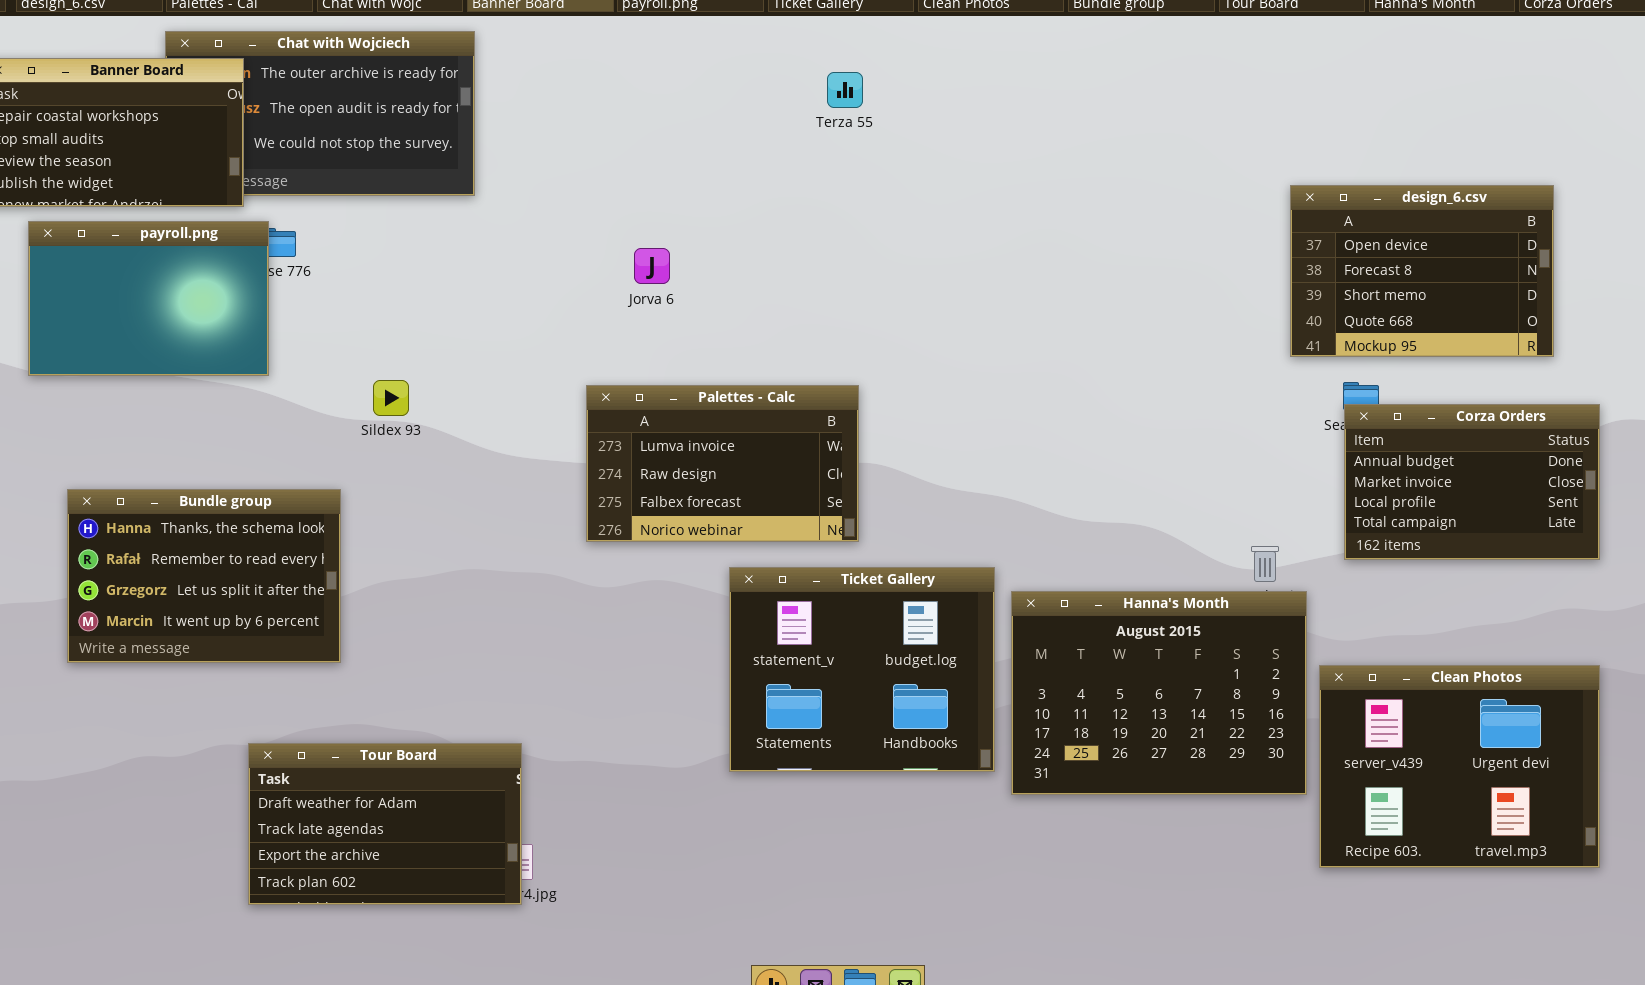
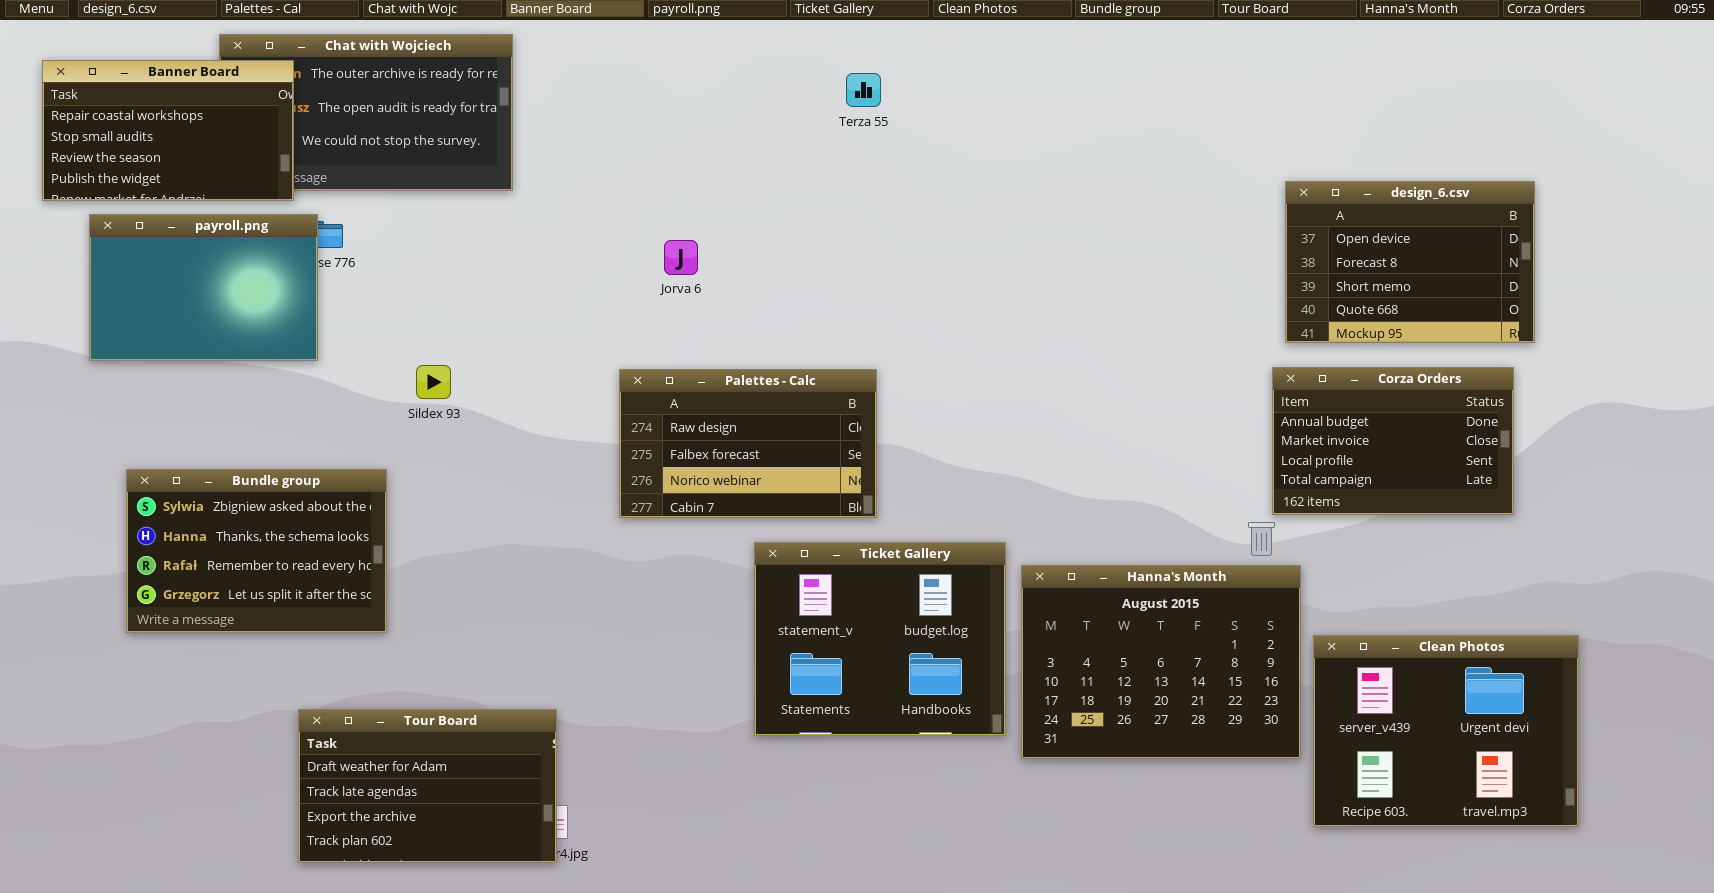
Palettes - Calc: [586,385,859,542] -> [619,369,877,518], scrolled down 1 row
Corza Orders: [1344,404,1600,560] -> [1272,367,1514,515], moved
Bundle group: [67,489,341,663] -> [126,469,387,633], scrolled up 1 row

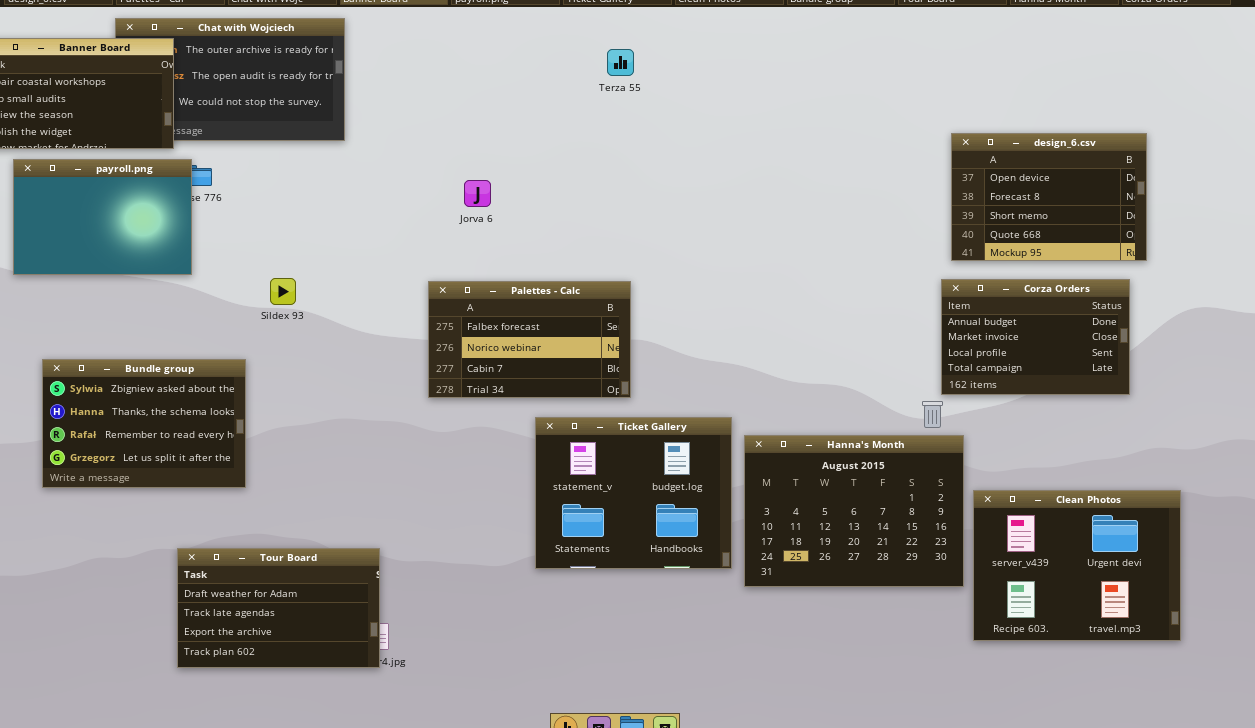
Palettes - Calc: [619,369,877,518] -> [428,281,631,398], scrolled down 1 row

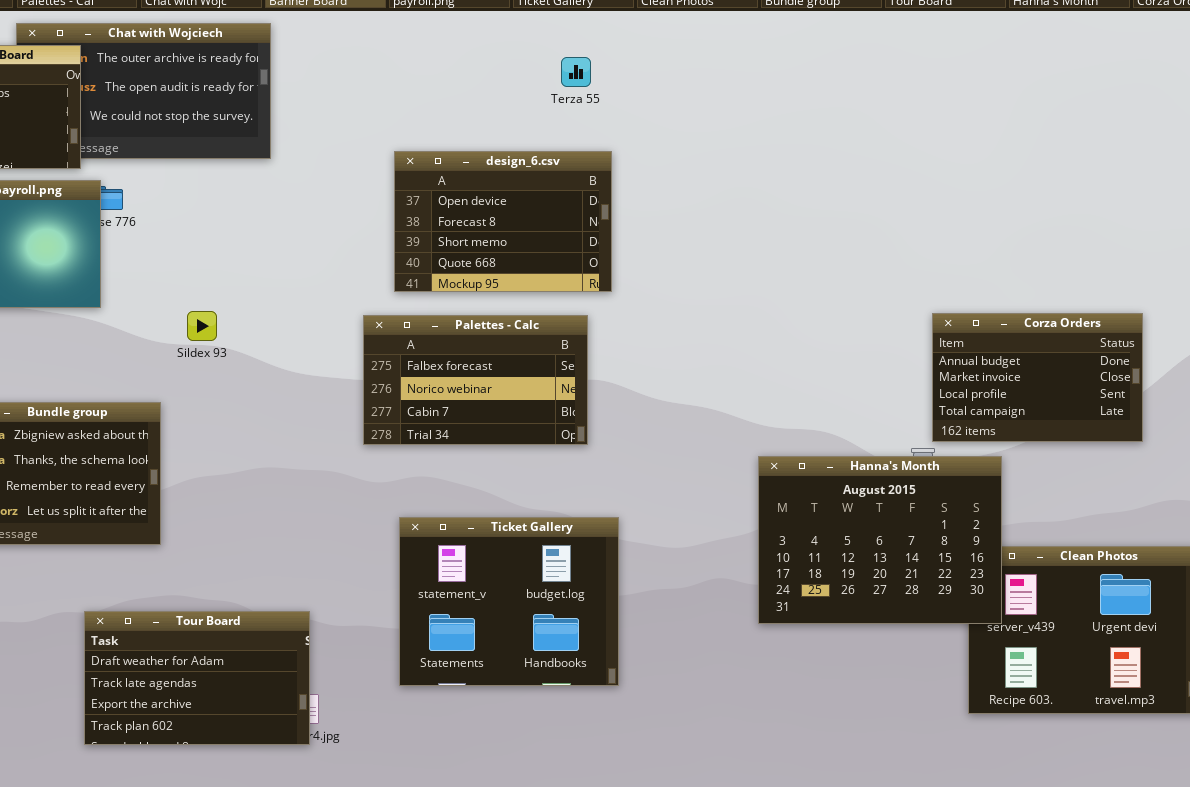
design_6.csv: [951,133,1147,261] -> [394,151,612,292], moved
Ticket Gallery: [535,417,732,569] -> [399,517,619,686], moved
Hanna's Month: [744,435,964,587] -> [758,456,1002,624], moved

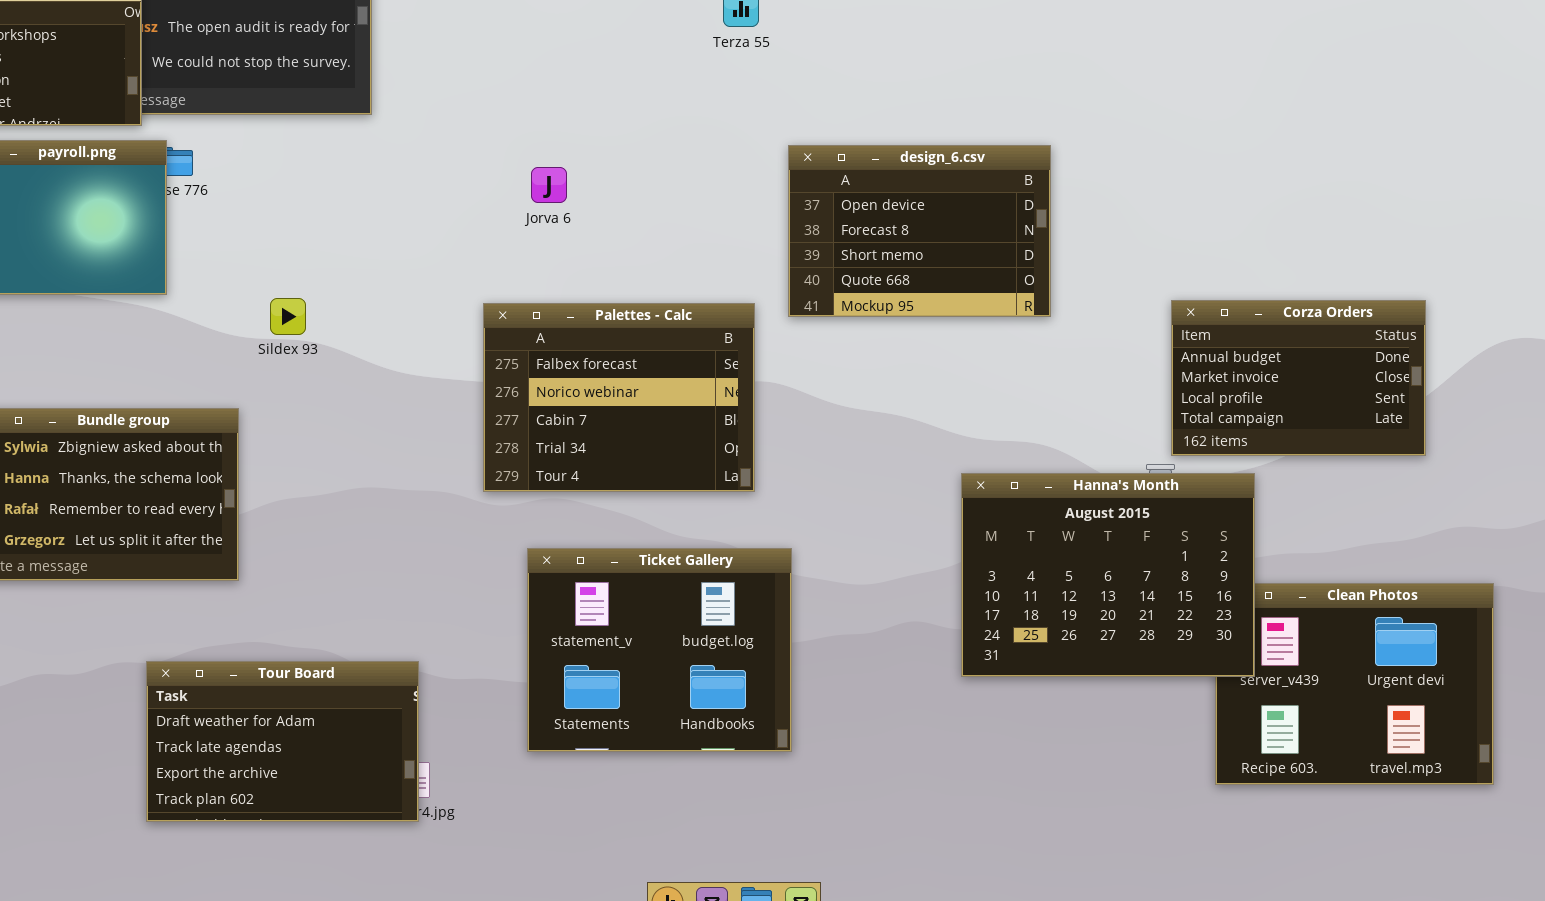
design_6.csv: [394,151,612,292] -> [788,145,1051,317], moved
Palettes - Calc: [363,315,588,445] -> [483,303,755,492], resized

